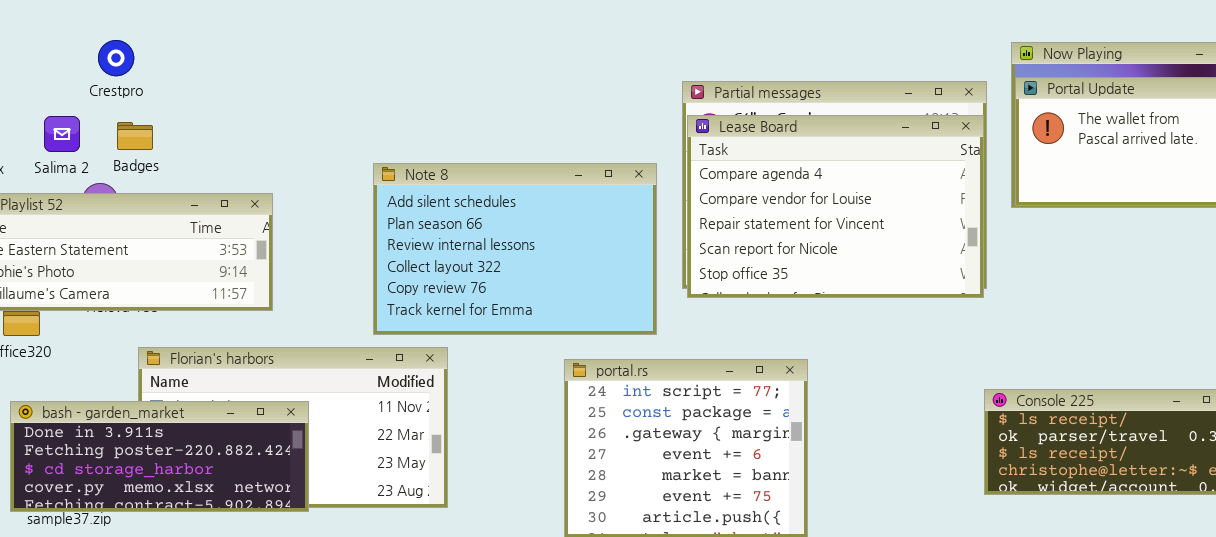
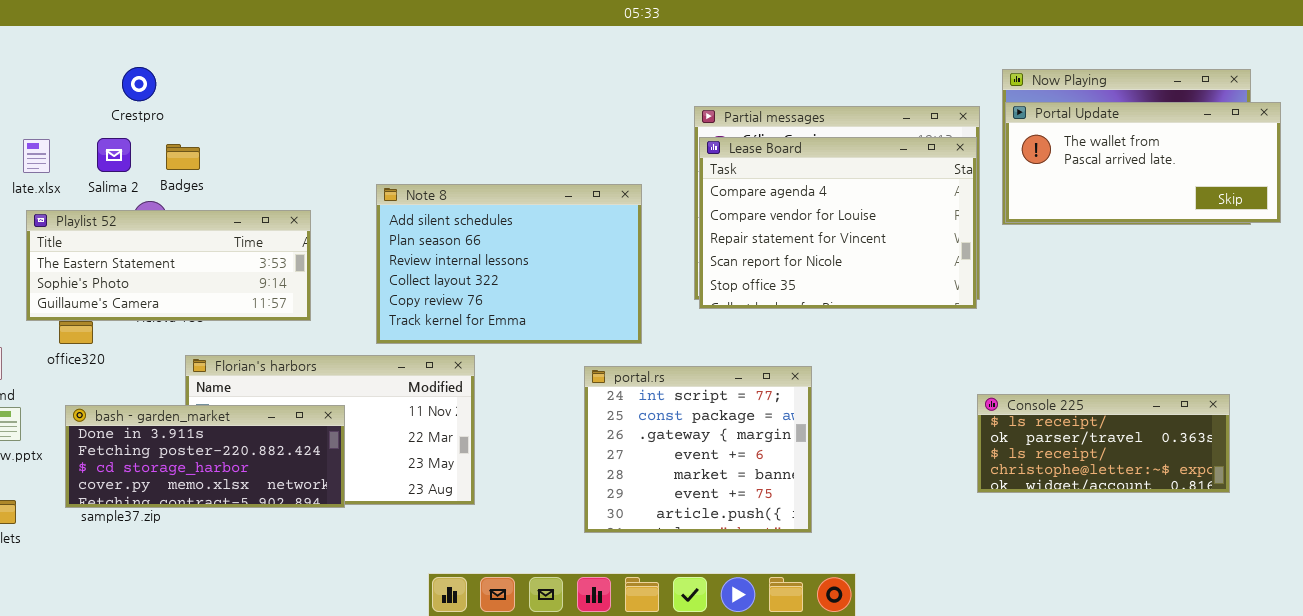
Crestpro: [98,40,134,76] -> [122,67,156,101], moved
Note 8: [373,163,657,335] -> [376,184,642,344], moved

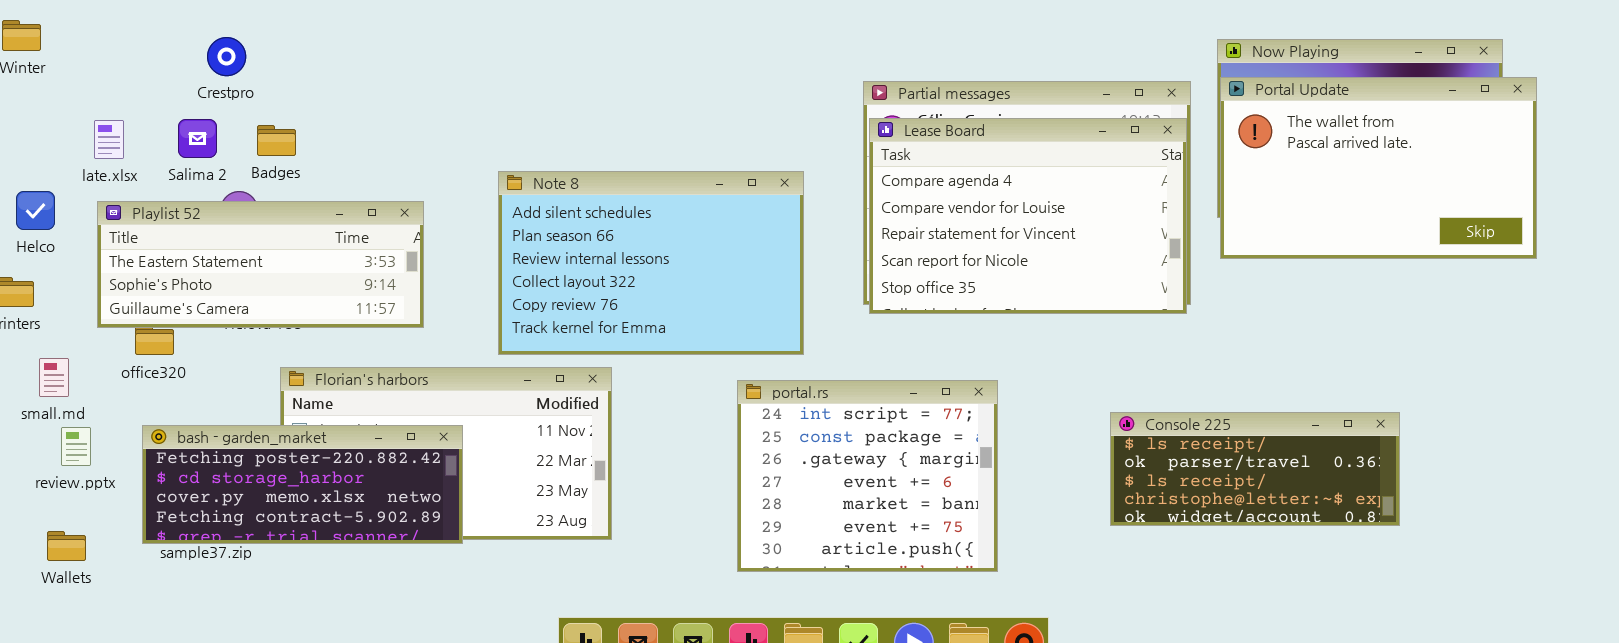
Portal Update: [1005,102,1281,223] -> [1220,77,1537,259], resized
Console 225: [977,394,1230,493] -> [1110,412,1400,526], moved
bash - garden_market: [65,405,345,508] -> [142,425,463,544], scrolled down 1 row

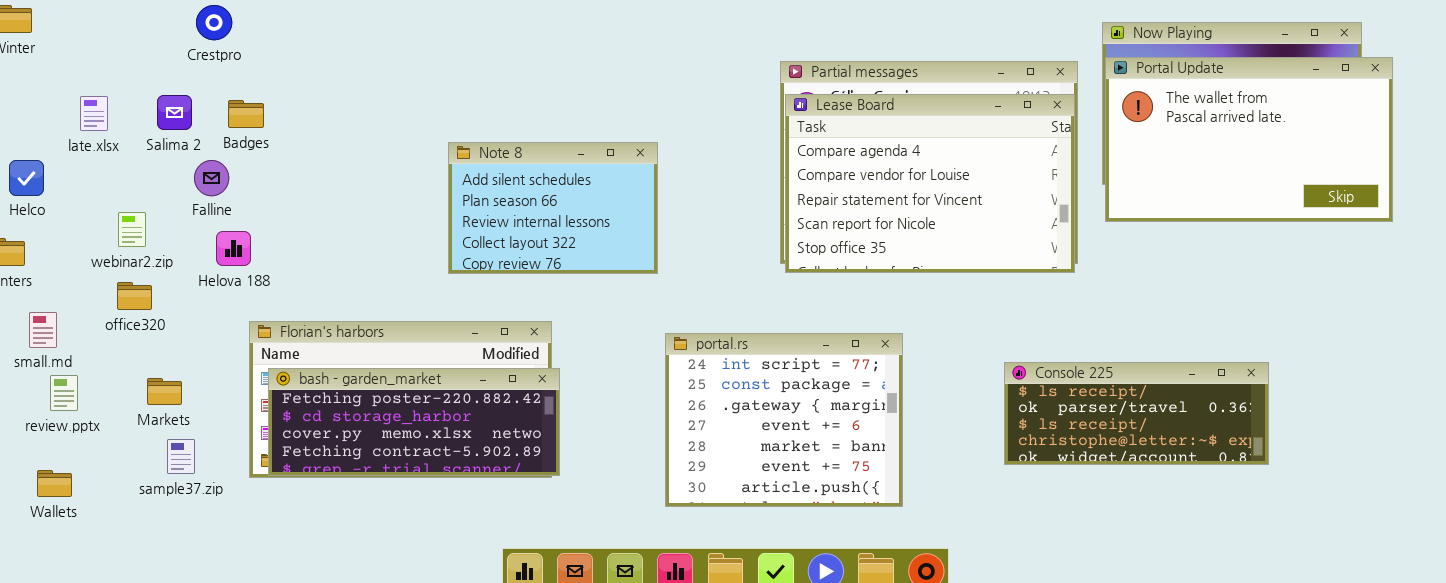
Crestpro: [207,37,246,76] -> [196,5,232,40], moved
Note 8: [498,171,804,355] -> [448,142,658,274], resized
Playlist 52: [97,201,424,328] -> none, closed
bash - garden_market: [142,425,463,544] -> [268,368,560,476], moved

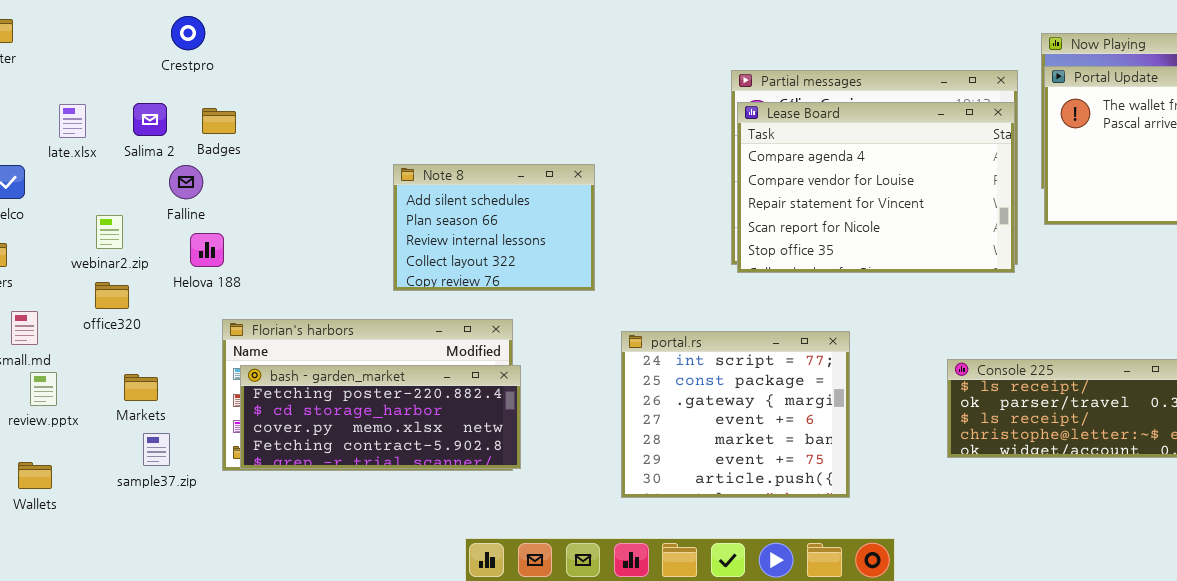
Note 8: [448,142,658,274] -> [393,164,595,291], moved

